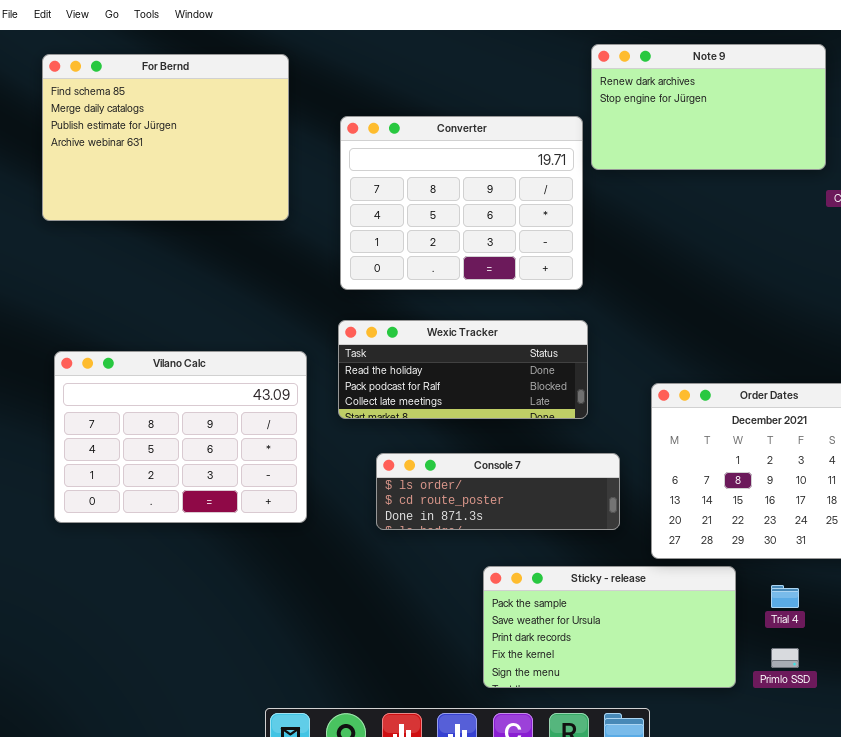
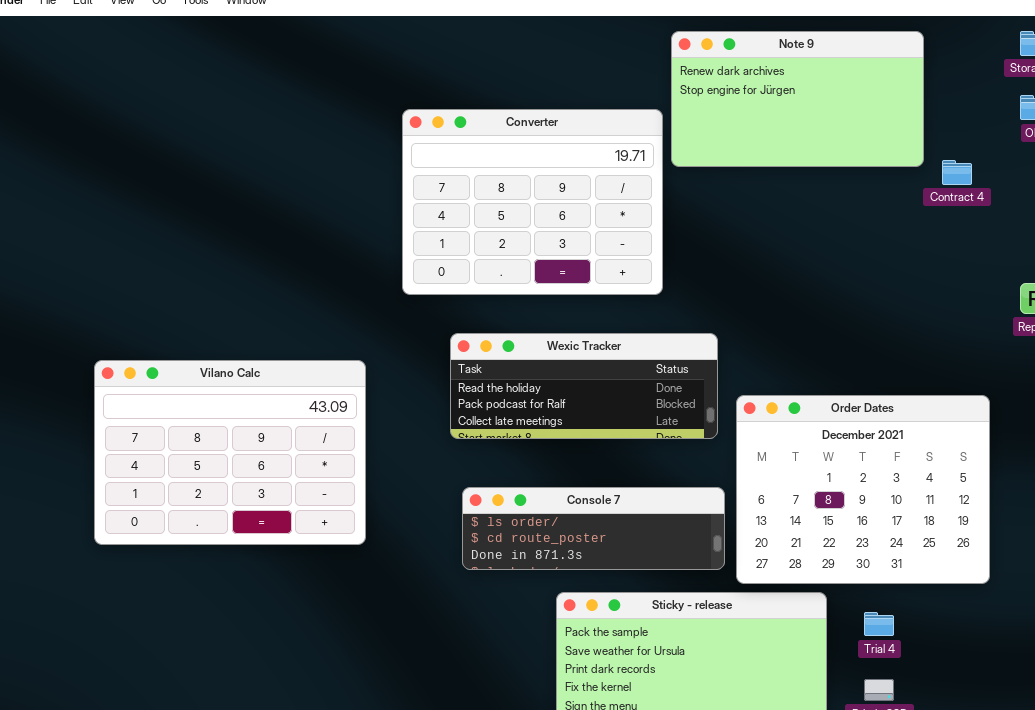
For Bernd: [42,54,289,221] -> none, closed
Wexic Tracker: [338,320,588,419] -> [450,333,718,439], moved
Console 7: [376,453,620,530] -> [462,487,725,570], moved

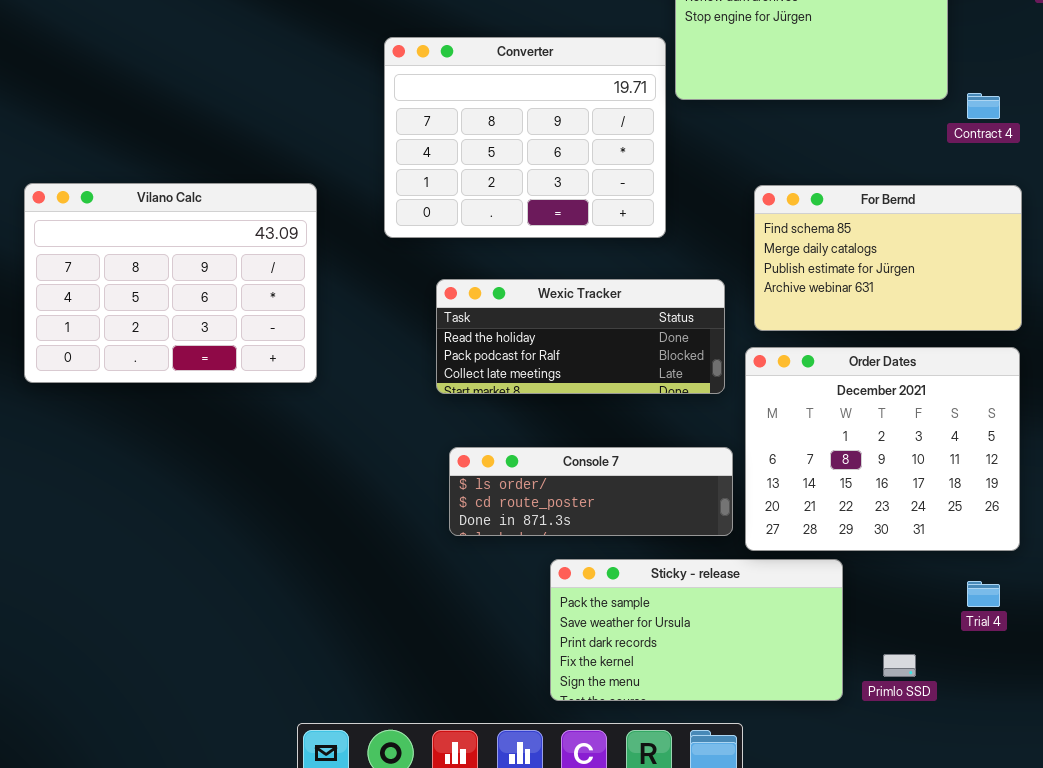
For Bernd: none -> [754,185,1022,331], opened
Vilano Calc: [94,360,366,545] -> [24,183,317,383], moved
Trial 4: [864,612,894,636] -> [967,581,1000,607], moved

